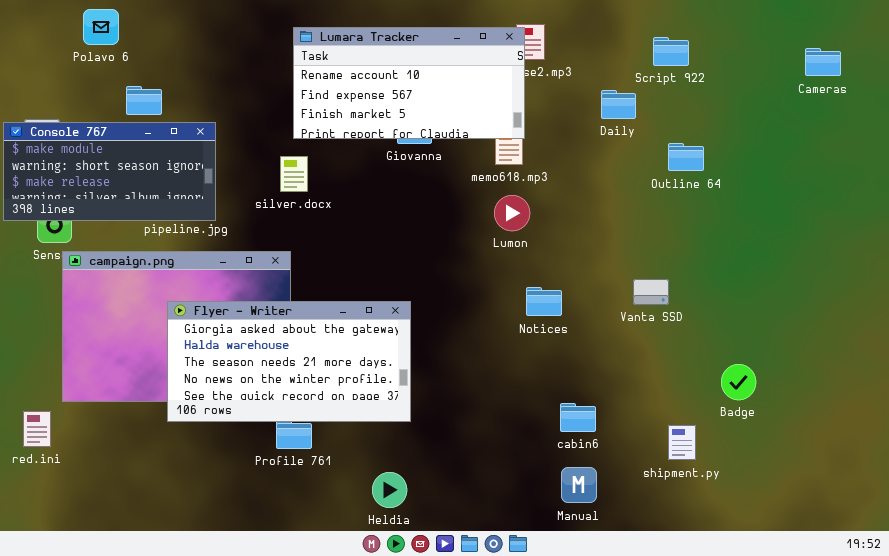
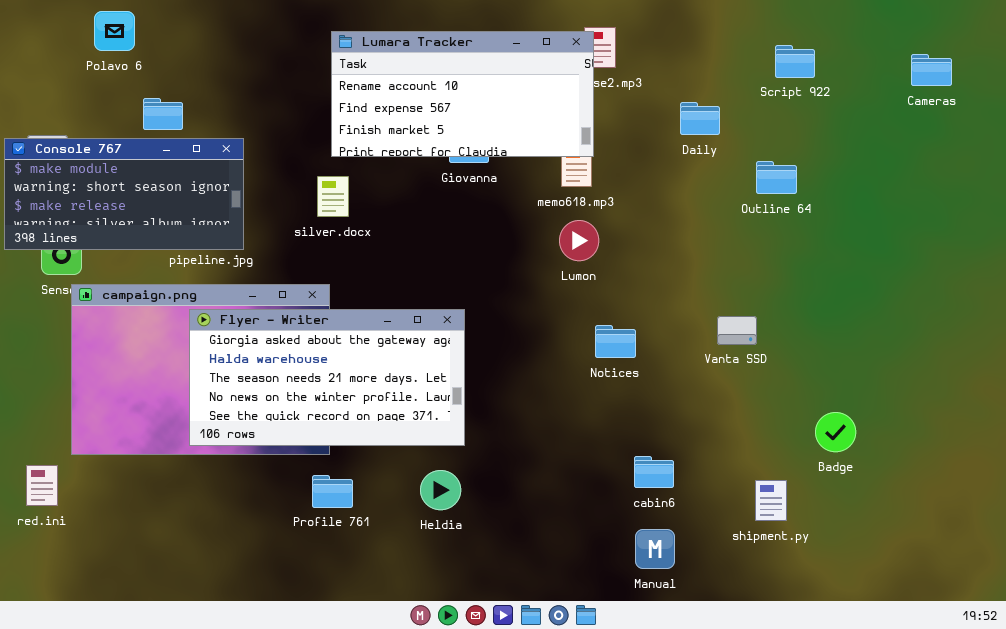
Script 922: [653,37,689,66] -> [775,45,815,78], moved
Flyer - Writer: [167,301,411,422] -> [189,309,465,446], moved
Heldia: [372,472,407,508] -> [420,470,461,510], moved

